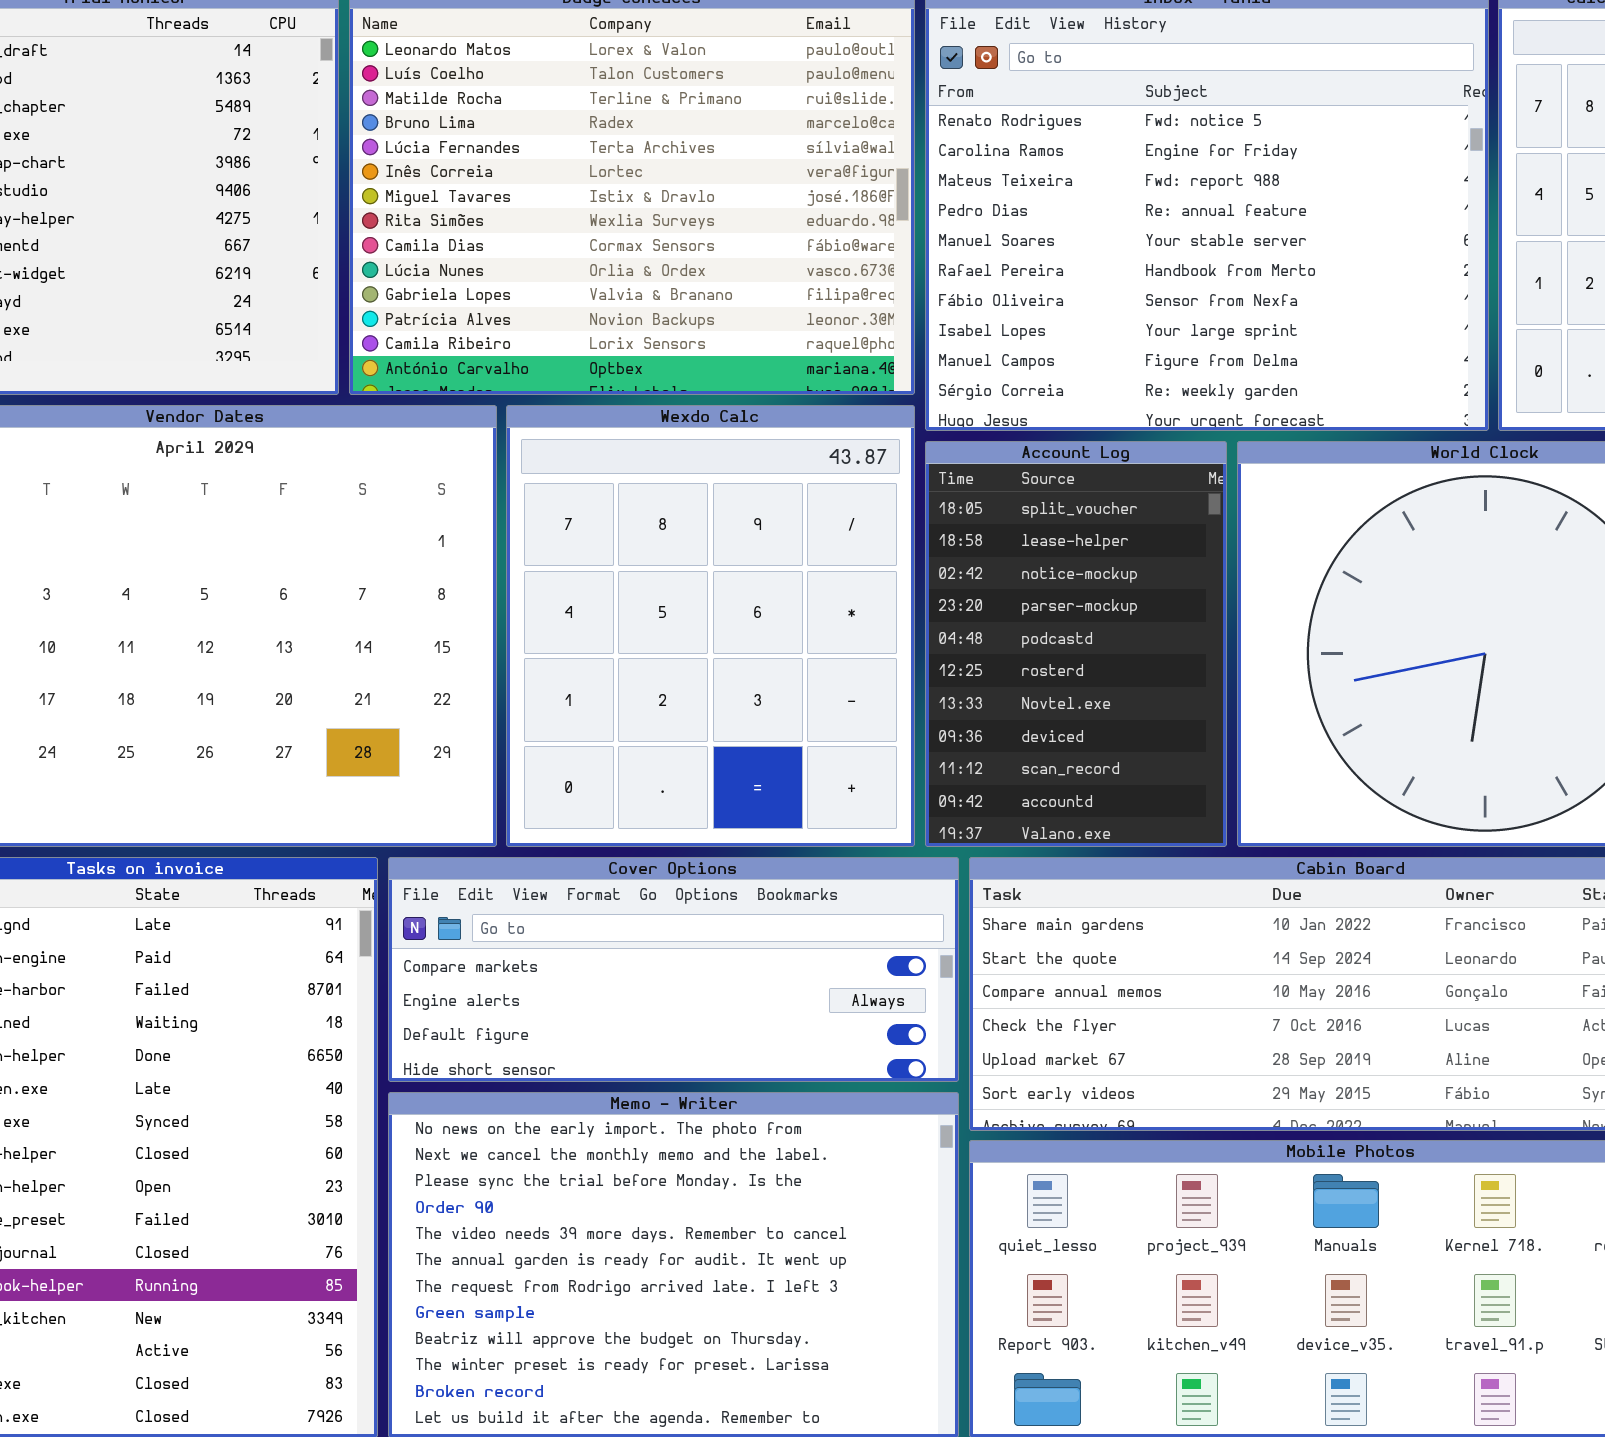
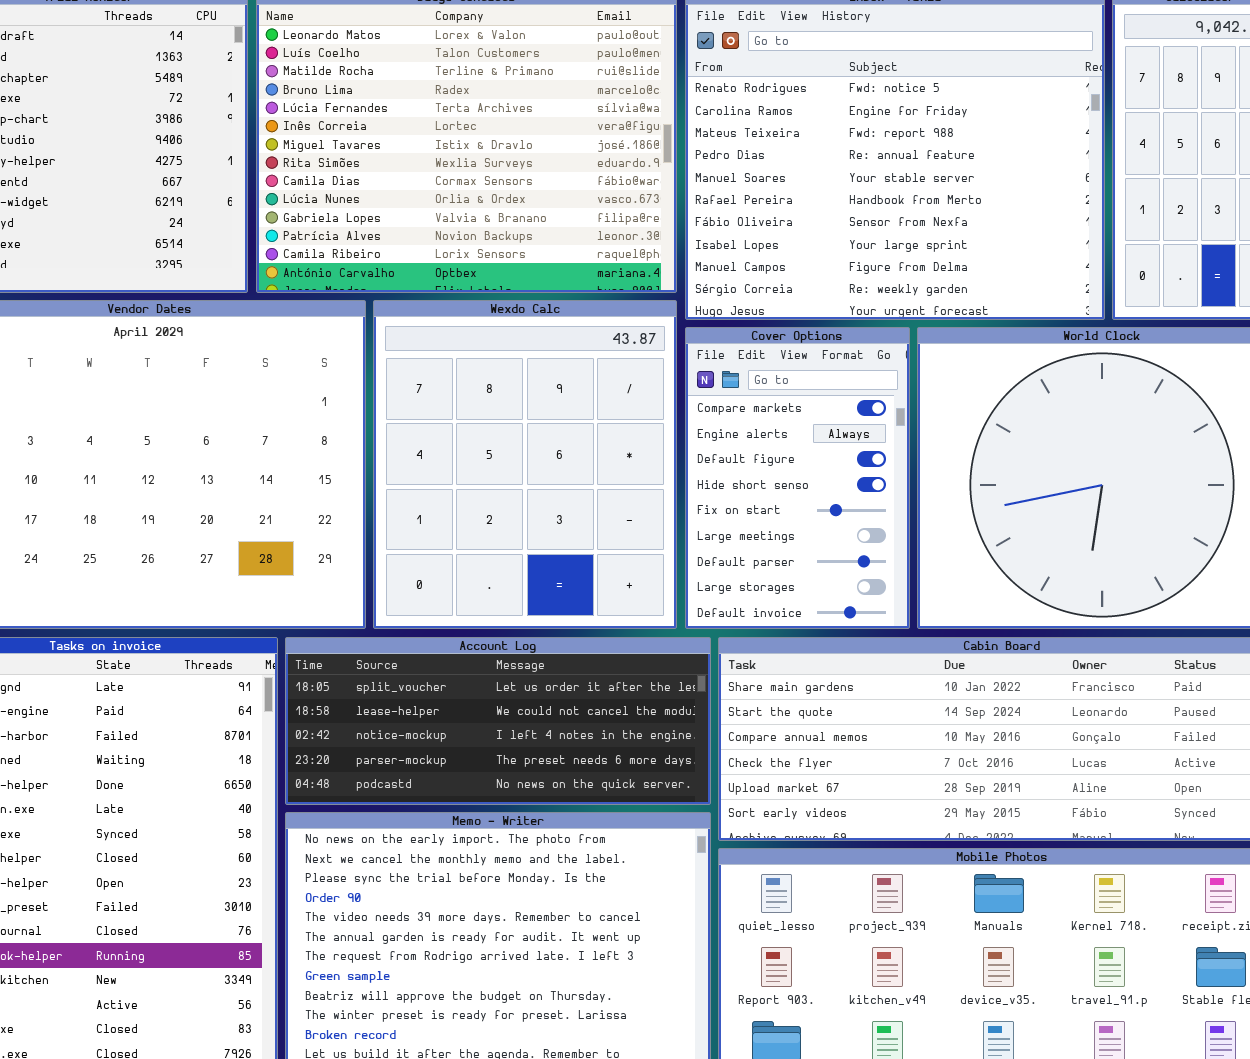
Account Log: [925,441,1227,847] -> [285,637,711,805], moved, resized
Cover Options: [388,857,959,1082] -> [685,327,910,629], moved, resized

